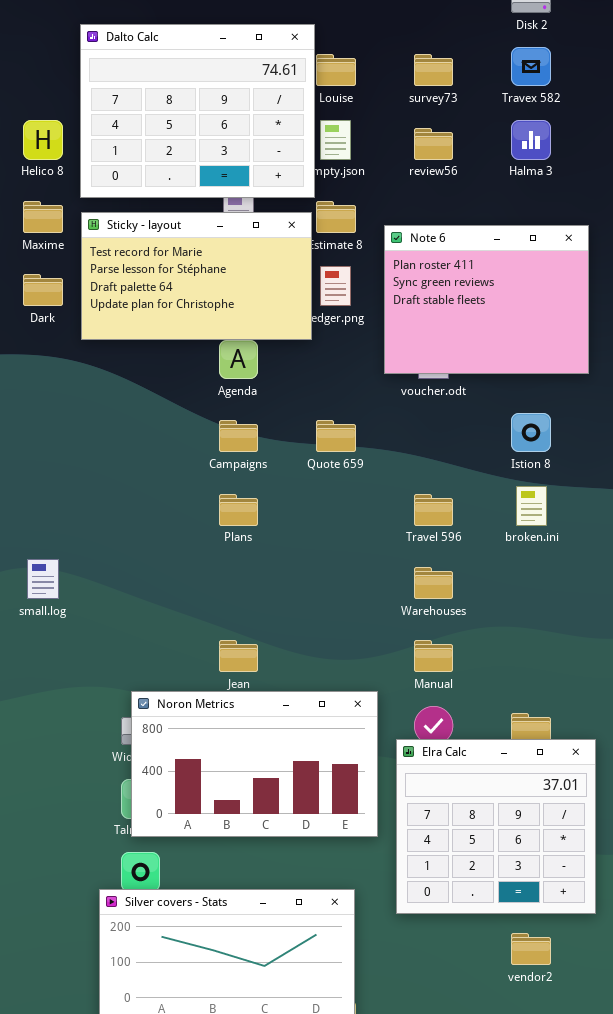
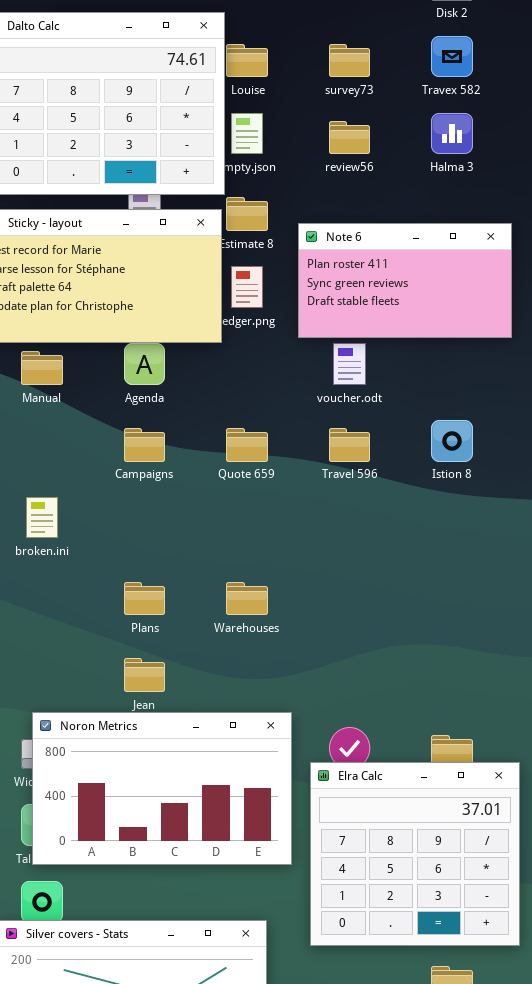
Note 6: [384,225,589,374] -> [298,223,512,338], resized
broken.ini: [516,486,547,526] -> [26,497,58,538], moved
Plans: [219,494,258,526] -> [124,582,165,615], moved
Travel 596: [414,494,453,526] -> [329,428,370,462], moved
Warehouses: [414,567,453,599] -> [226,582,268,615], moved
Manual: [414,640,453,672] -> [21,351,63,385], moved

